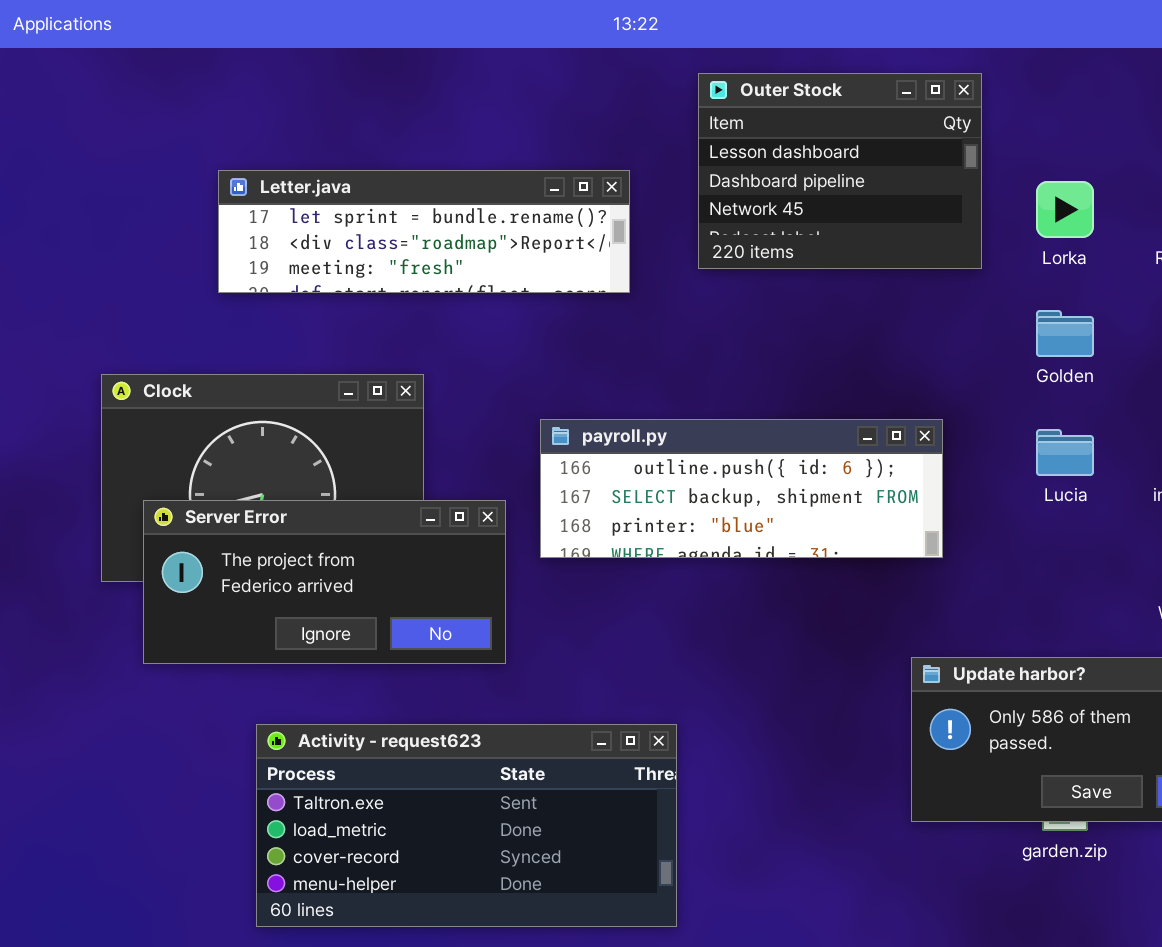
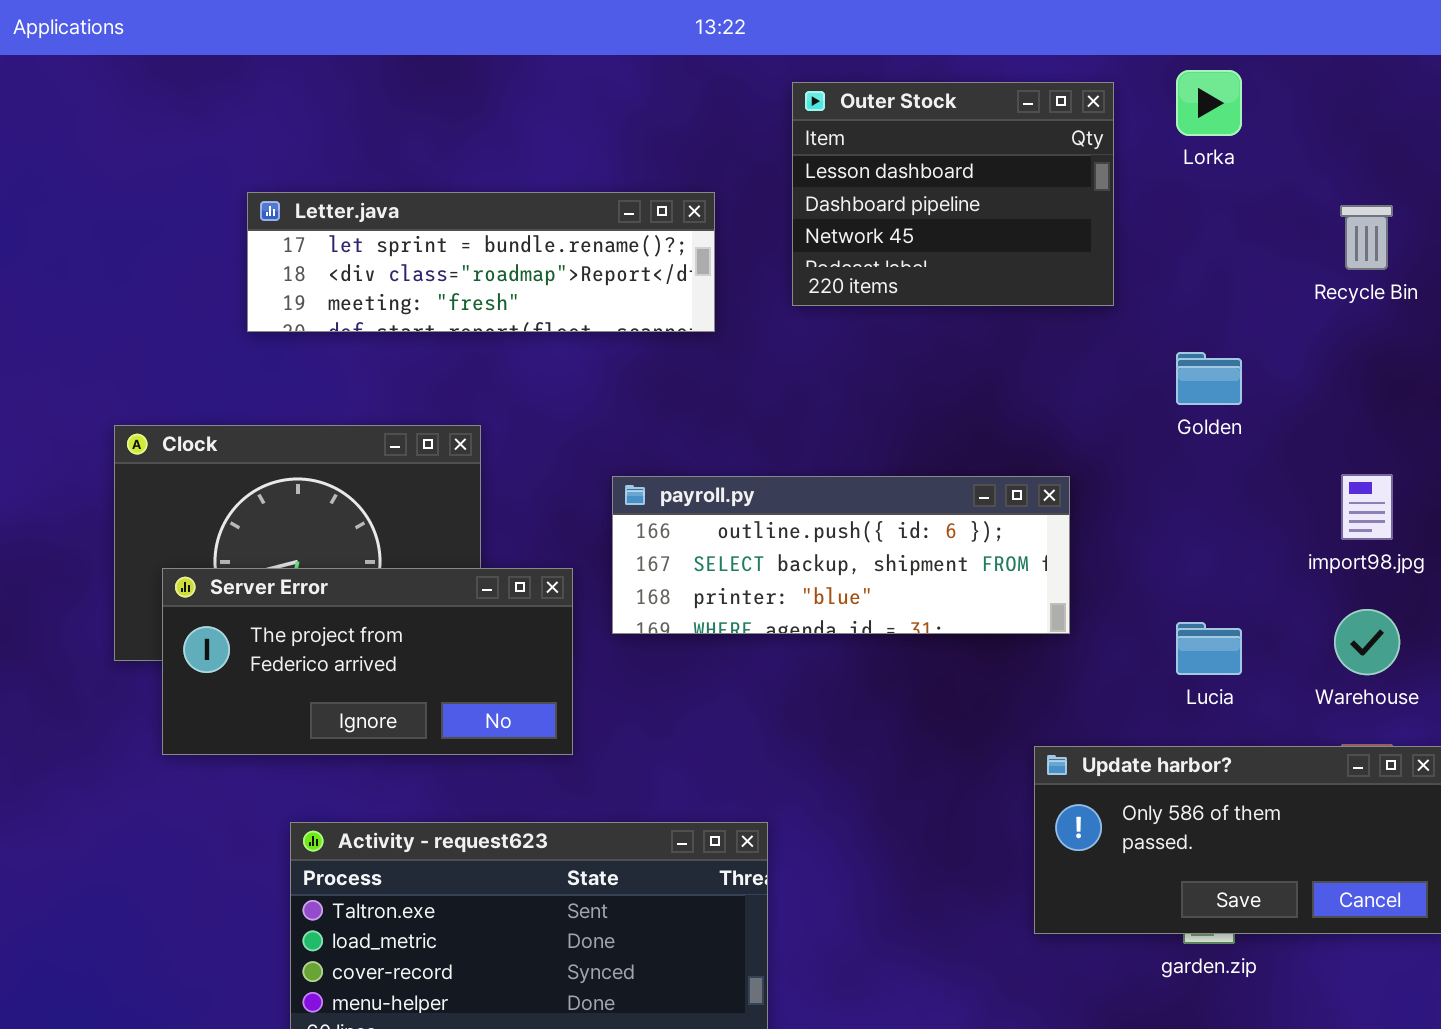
Lorka: [1036,181,1094,238] -> [1176,70,1242,136], moved
Lucia: [1036,429,1094,476] -> [1176,622,1242,675], moved

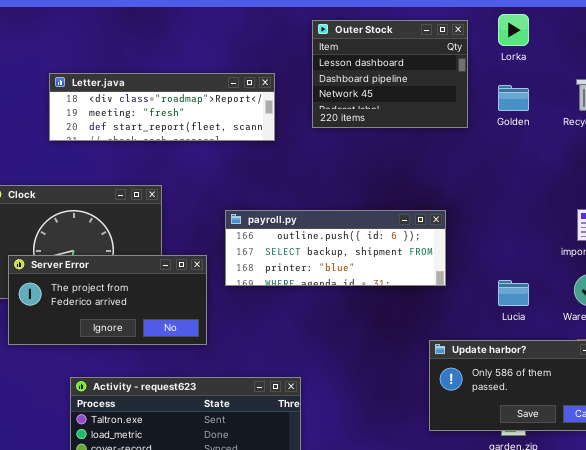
Letter.java: [247,192,715,332] -> [49,73,275,141], scrolled down 1 row
Golden: [1176,352,1242,405] -> [498,85,529,111], moved

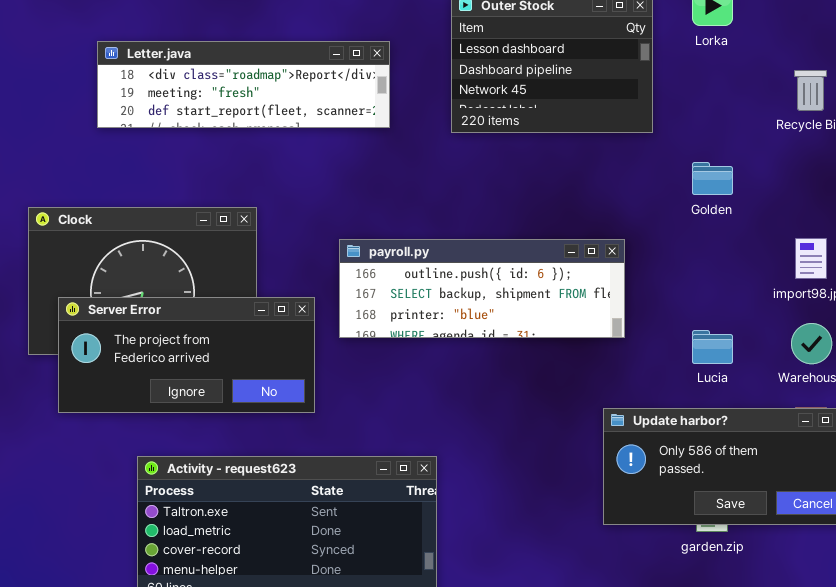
Letter.java: [49,73,275,141] -> [97,41,390,128], moved
Golden: [498,85,529,111] -> [692,162,733,195], moved

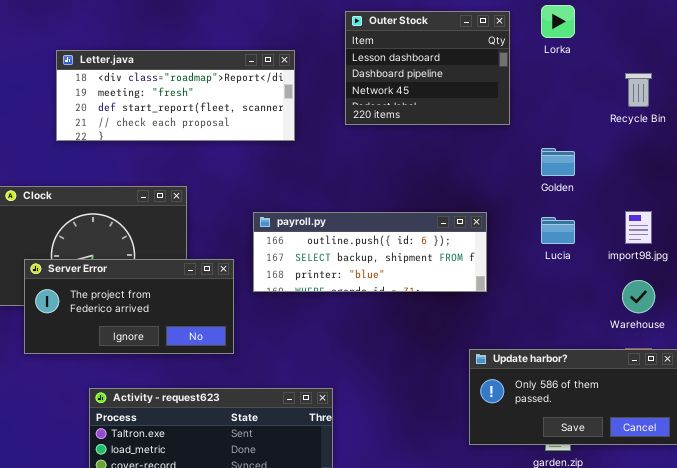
Letter.java: [97,41,390,128] -> [56,50,295,141], resized
Lucia: [692,330,733,364] -> [541,217,575,244], moved

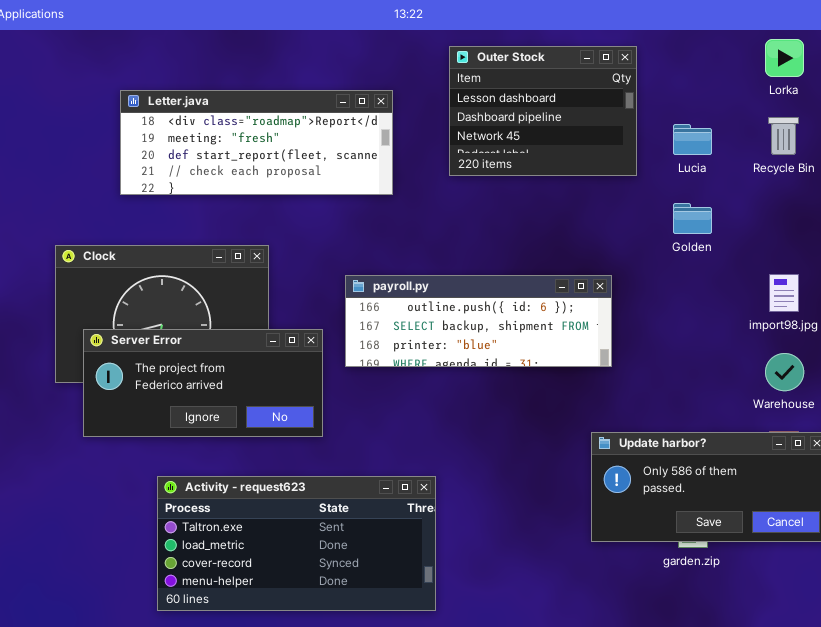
Lorka: [541,5,575,38] -> [765,39,804,77], moved
Lucia: [541,217,575,244] -> [673,124,712,155], moved

